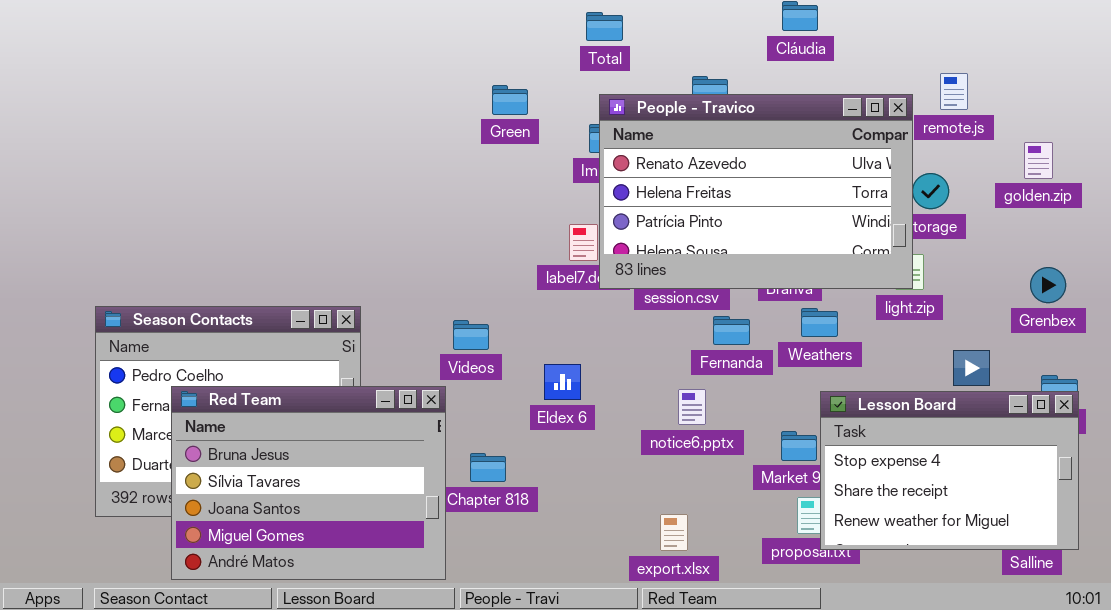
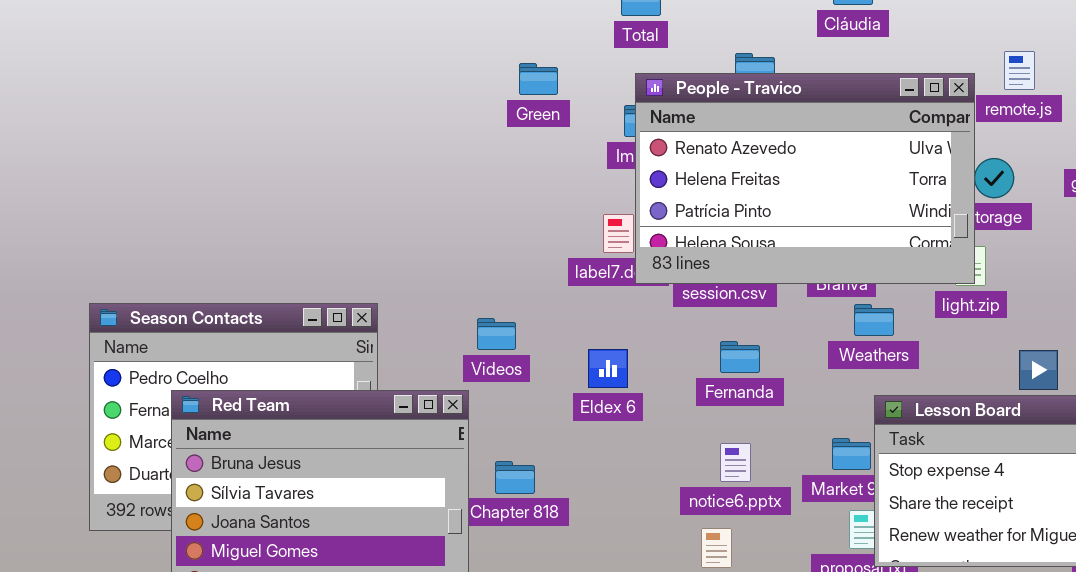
Fernanda: [713,316,750,345] -> [720,341,760,373], moved
Eldex 6: [544,364,581,400] -> [588,349,628,388], moved
notice6.pptx: [678,389,706,425] -> [720,443,751,482], moved

